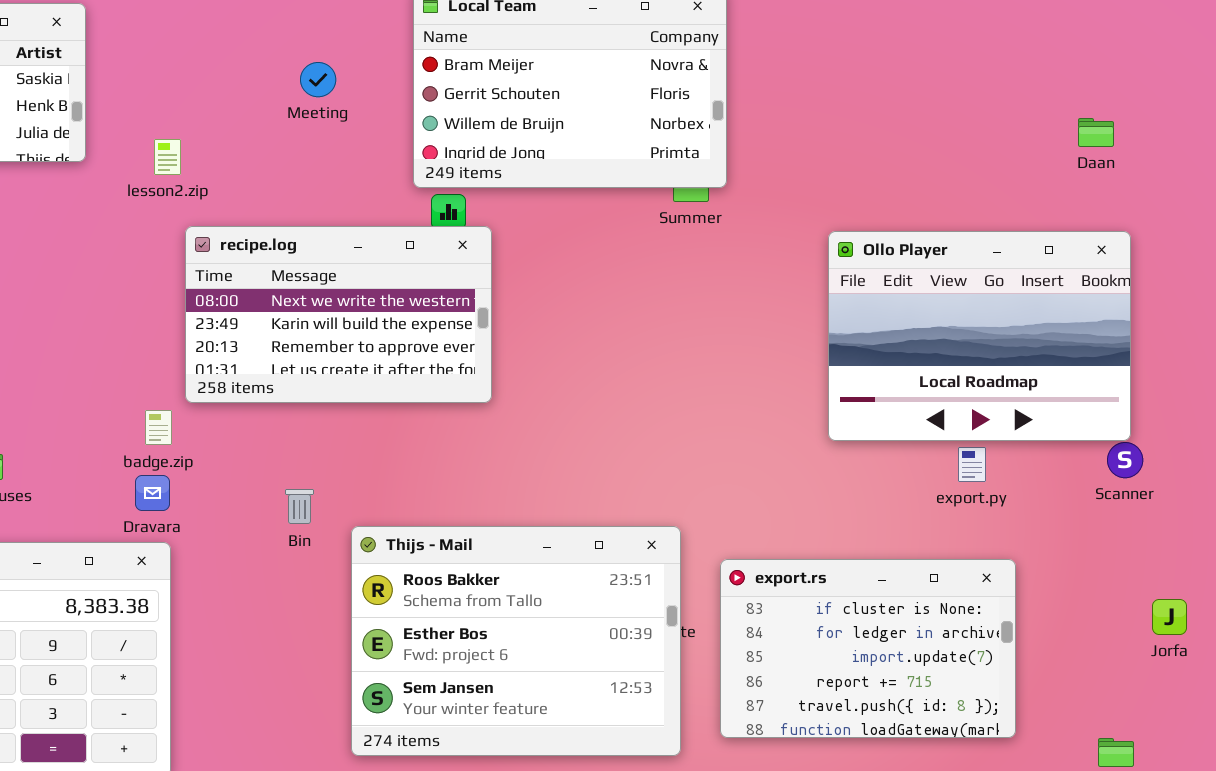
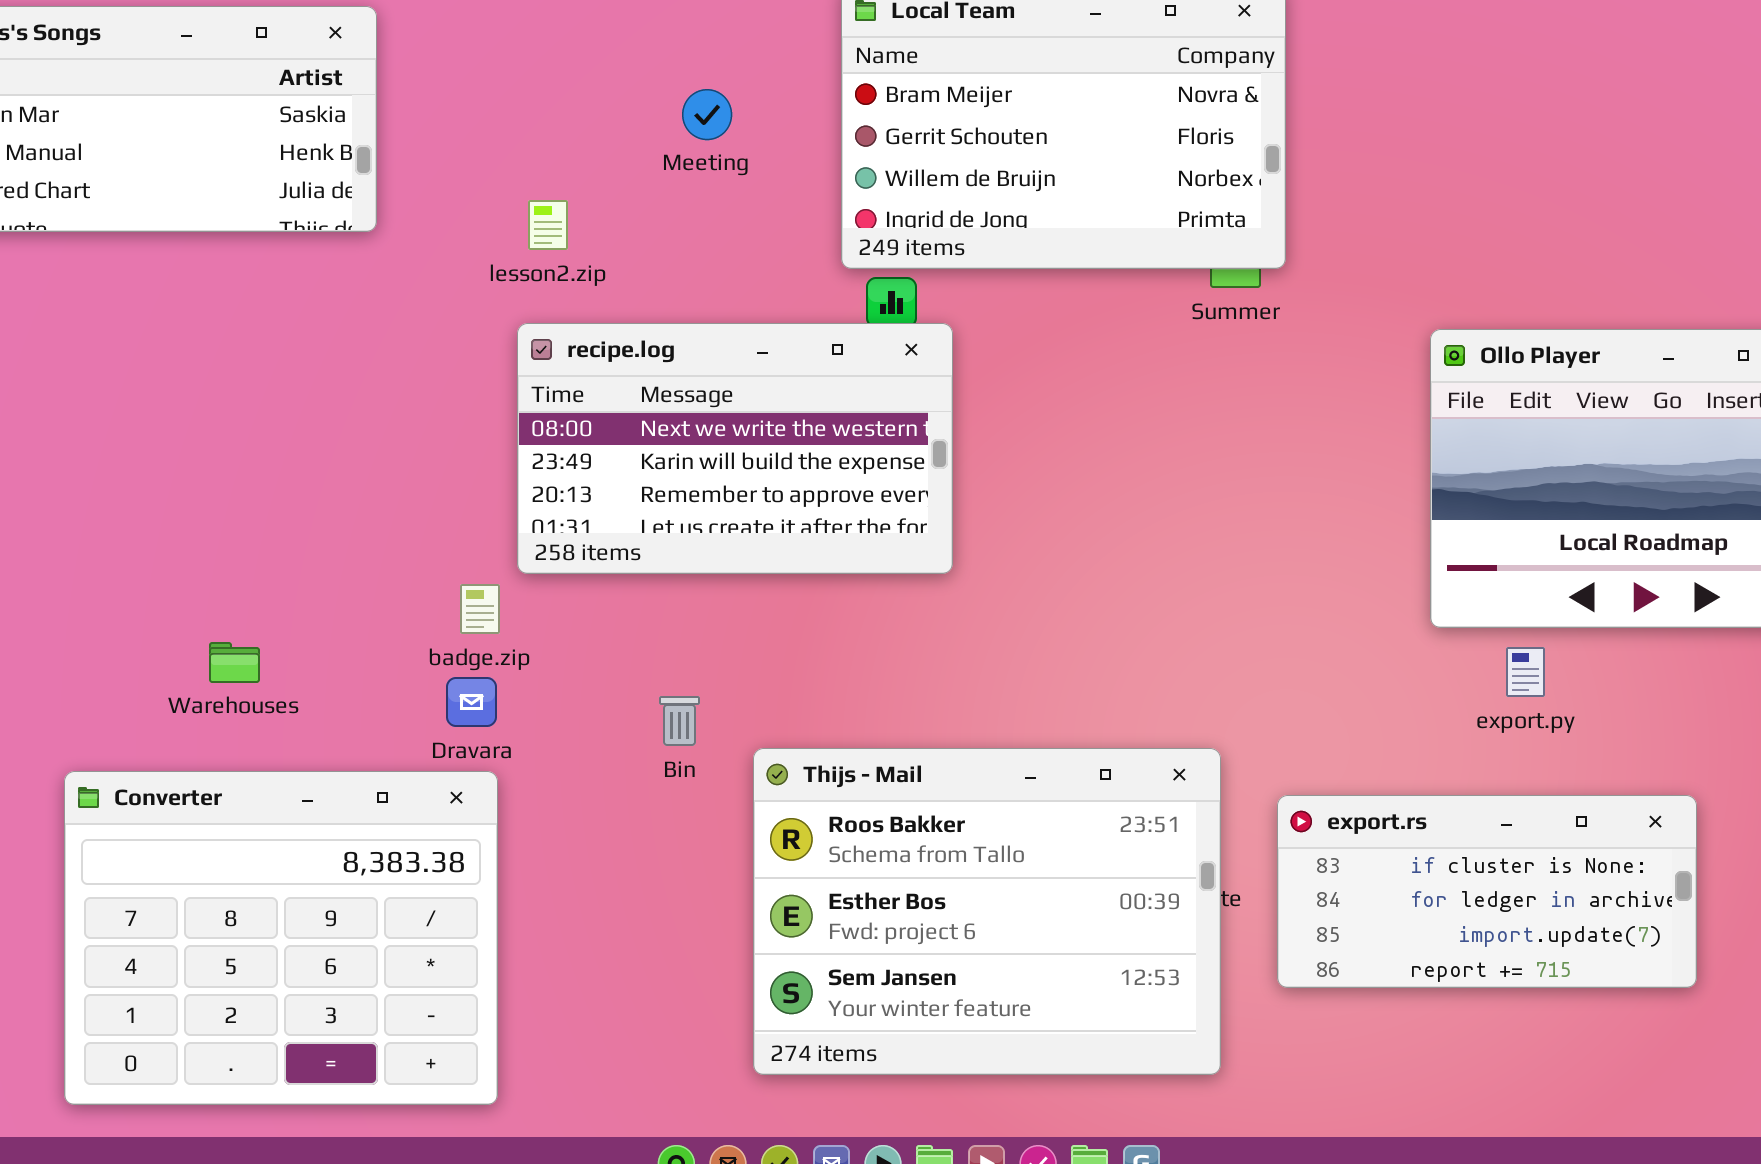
lesson2.zip: [154,139,181,175] -> [528,200,568,250], moved
export.py: [958,447,986,482] -> [1506,647,1545,697], moved
export.rs: [720,559,1016,738] -> [1277,795,1697,988], resized

